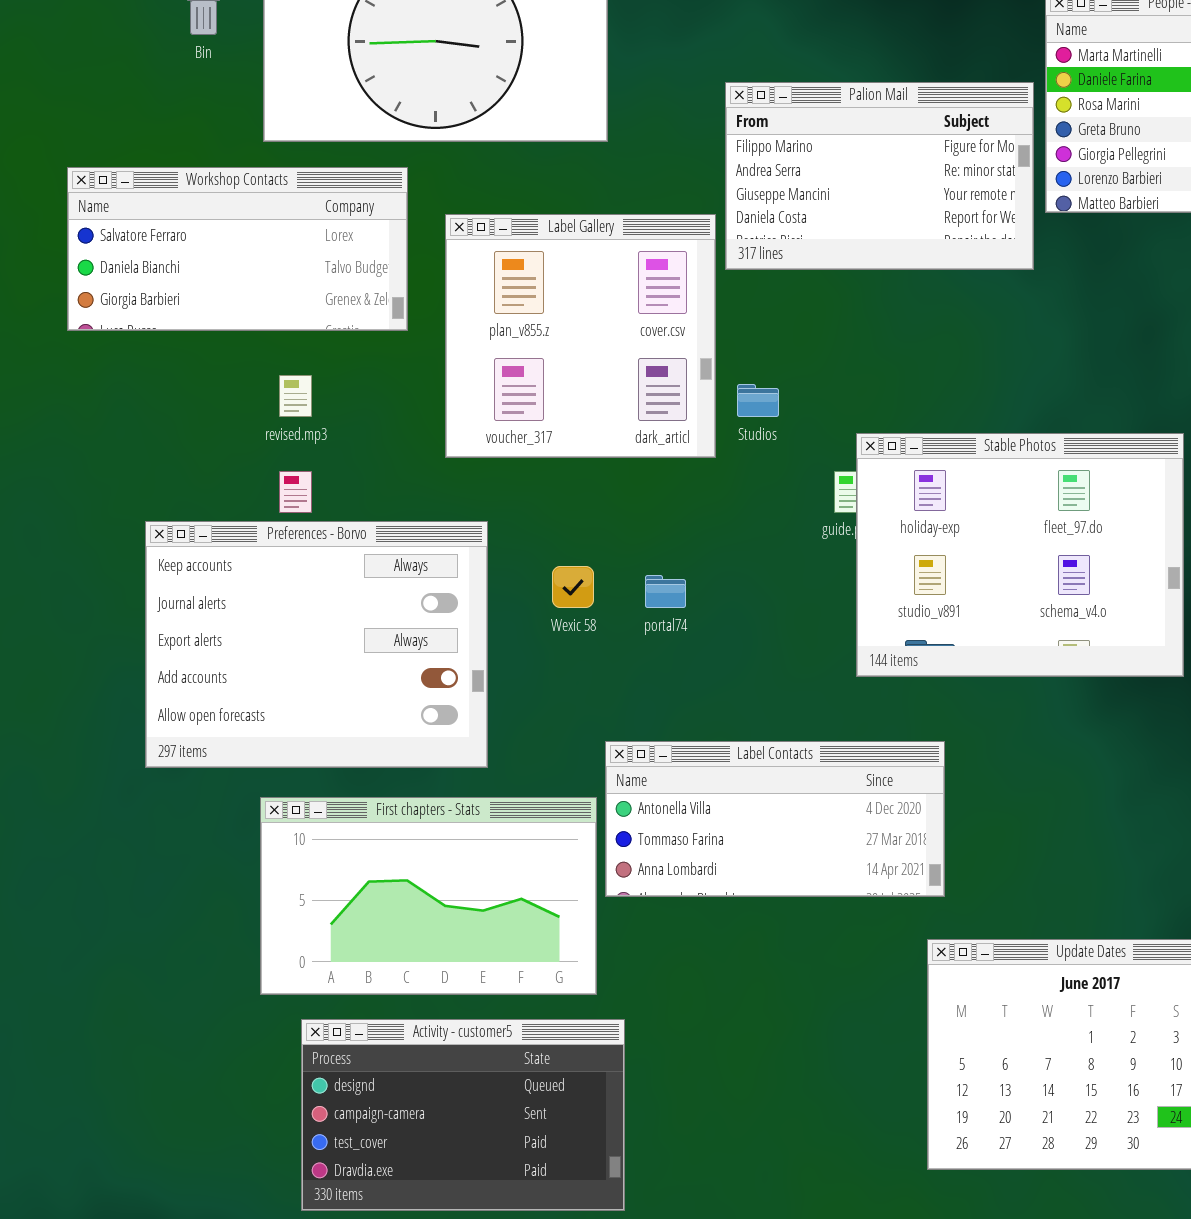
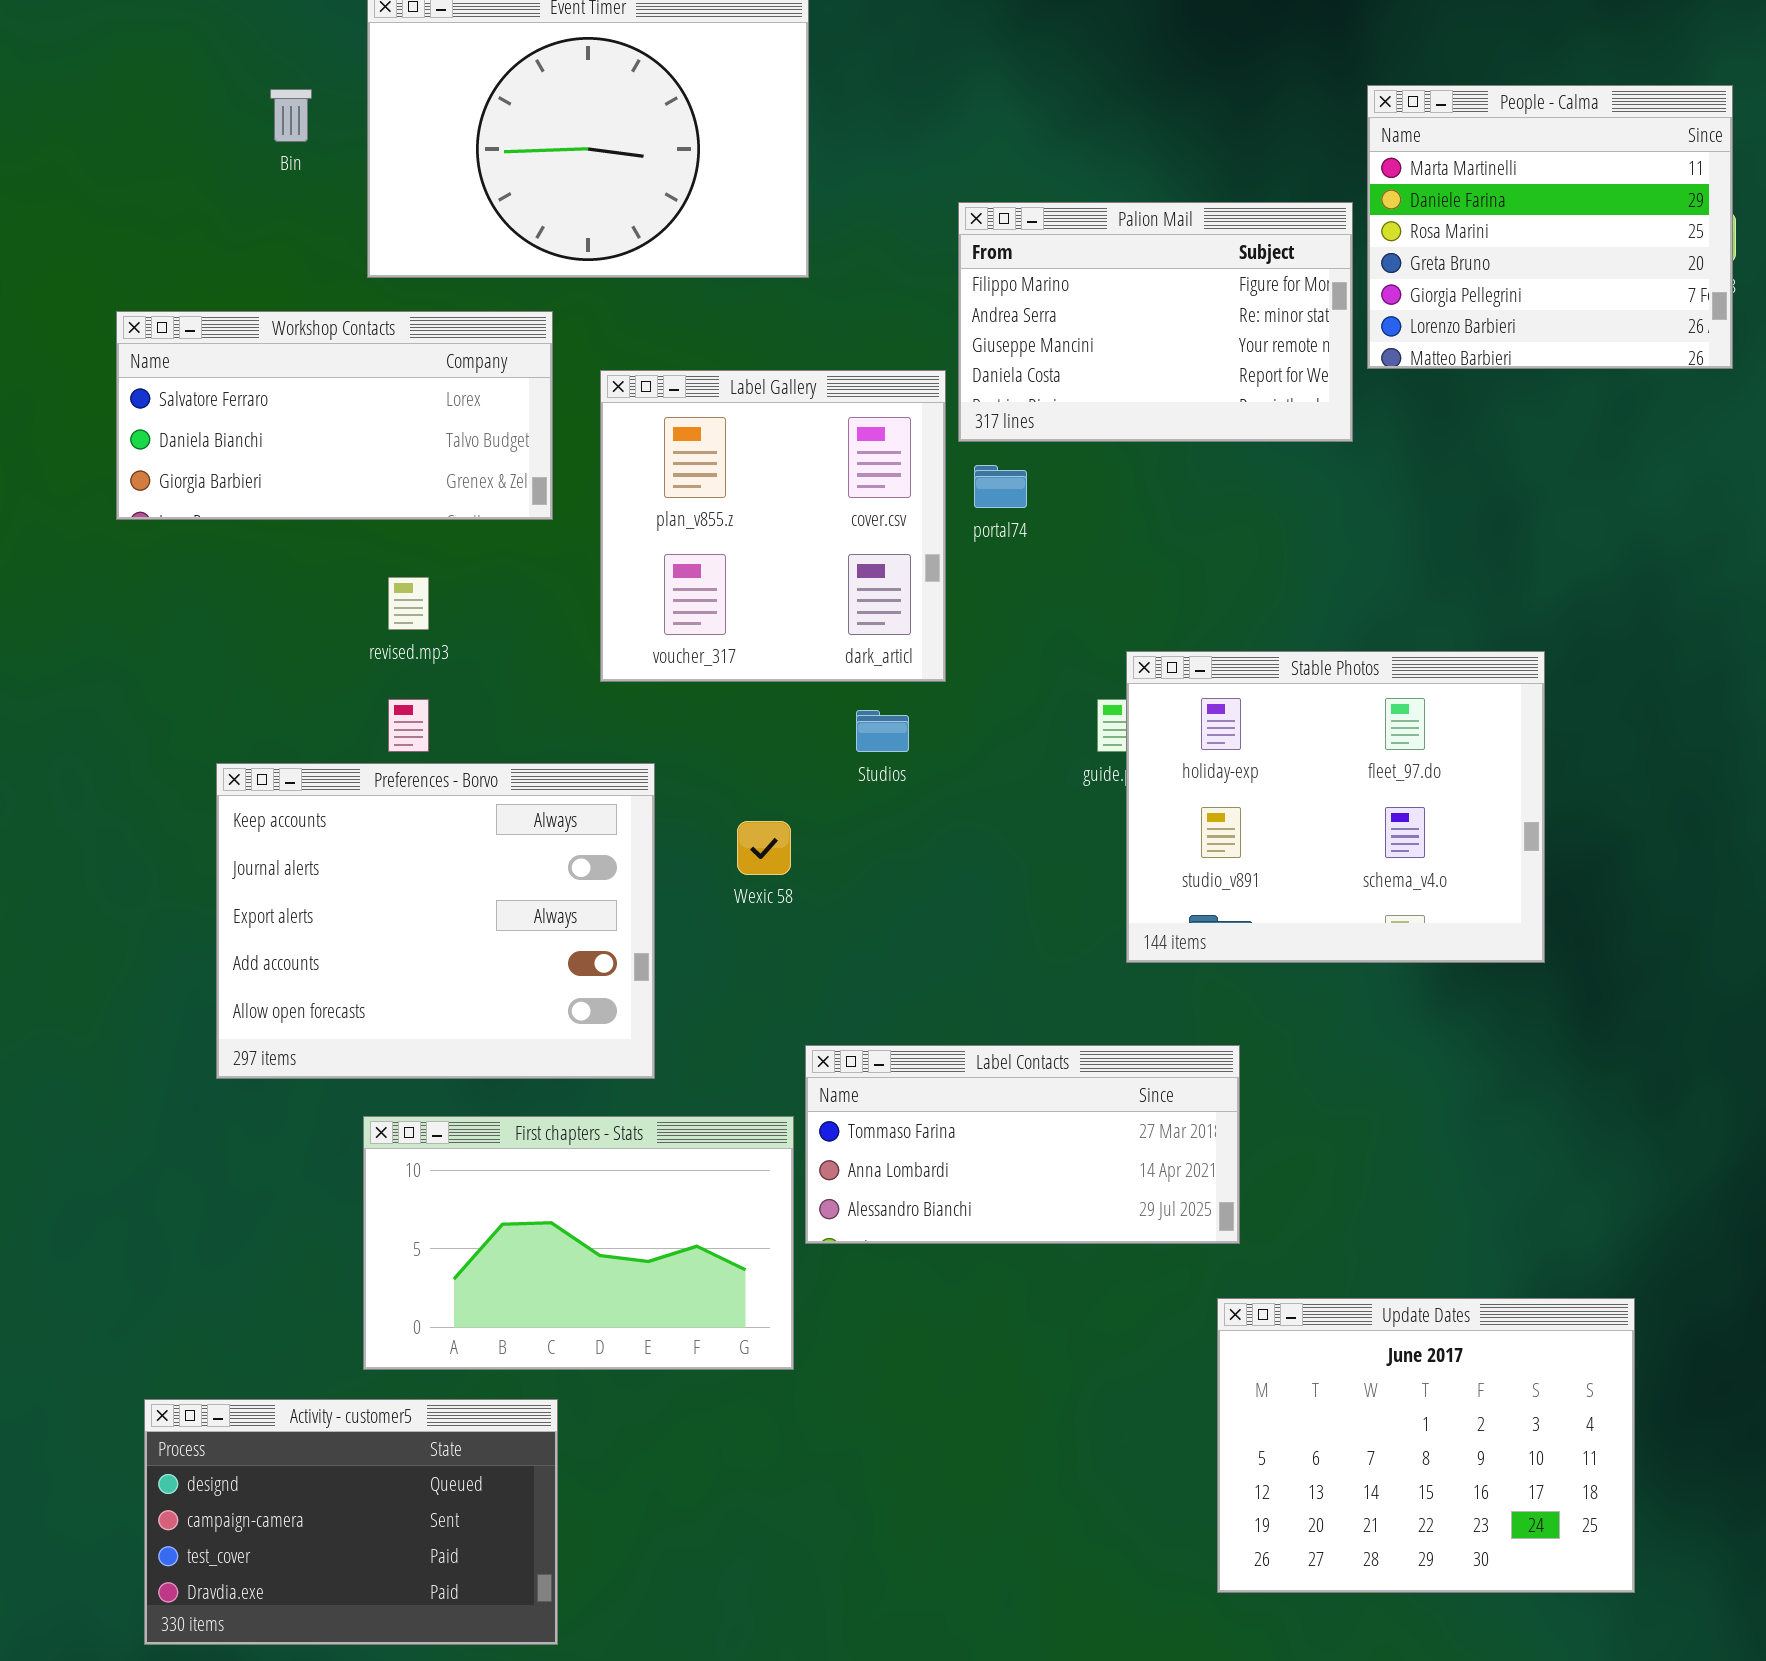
Studios: [737,384,779,417] -> [856,710,909,752], moved
portal74: [645,575,686,608] -> [974,465,1027,508], moved
Label Contacts: [605,741,945,897] -> [805,1045,1240,1244], scrolled down 1 row
Activity - customer5: [301,1019,625,1211] -> [144,1399,558,1645], moved

